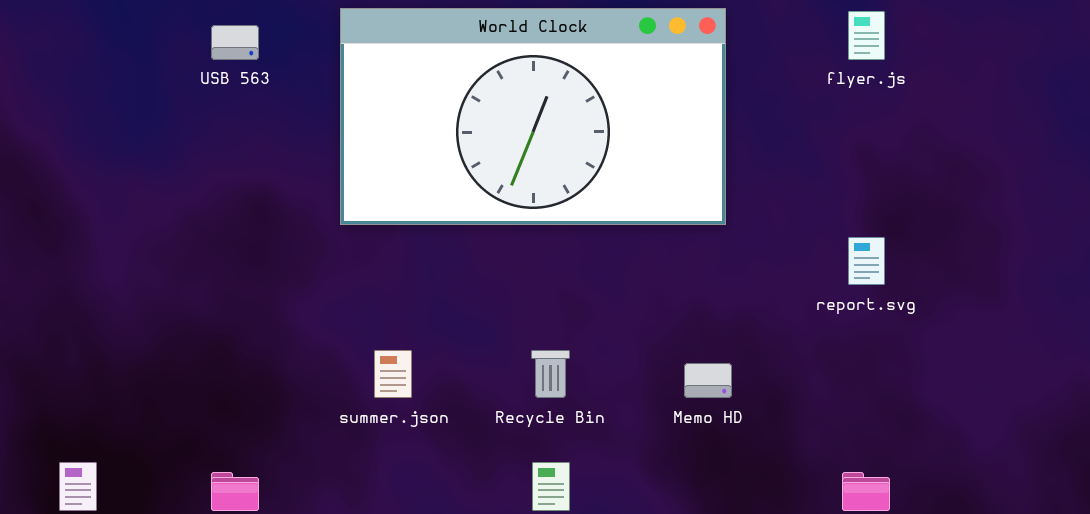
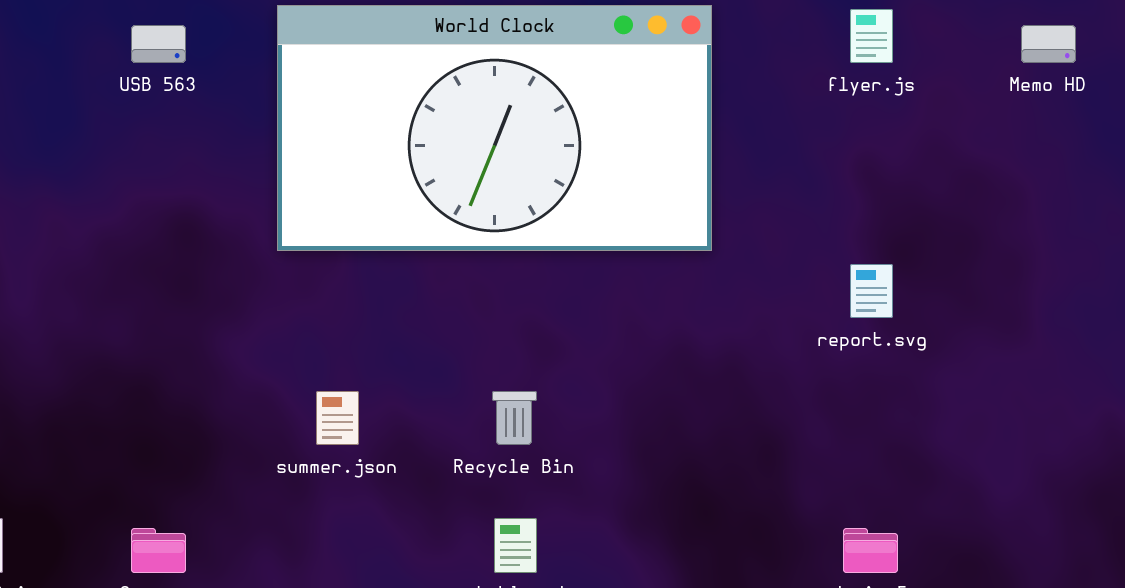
Memo HD: [684,363,732,398] -> [1021,25,1076,63], moved

